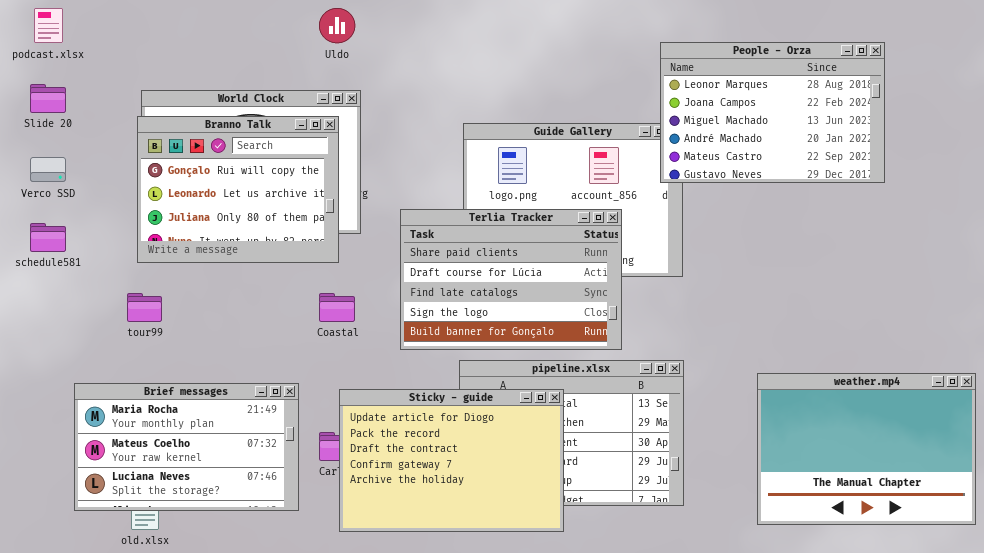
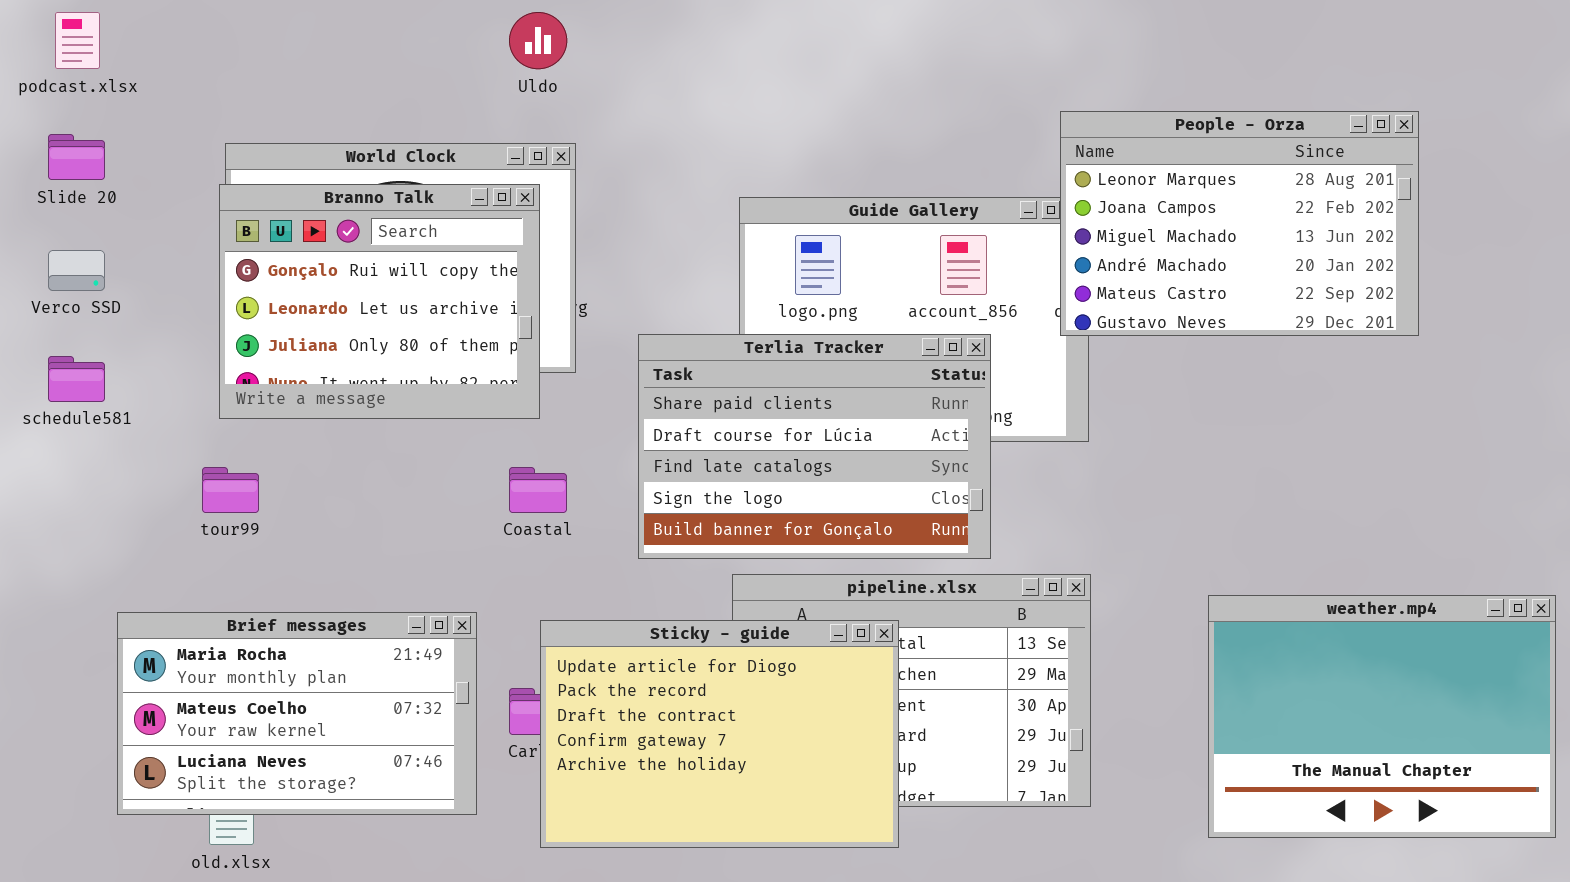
People - Orza: [660,42,885,183] -> [1060,111,1419,336], moved

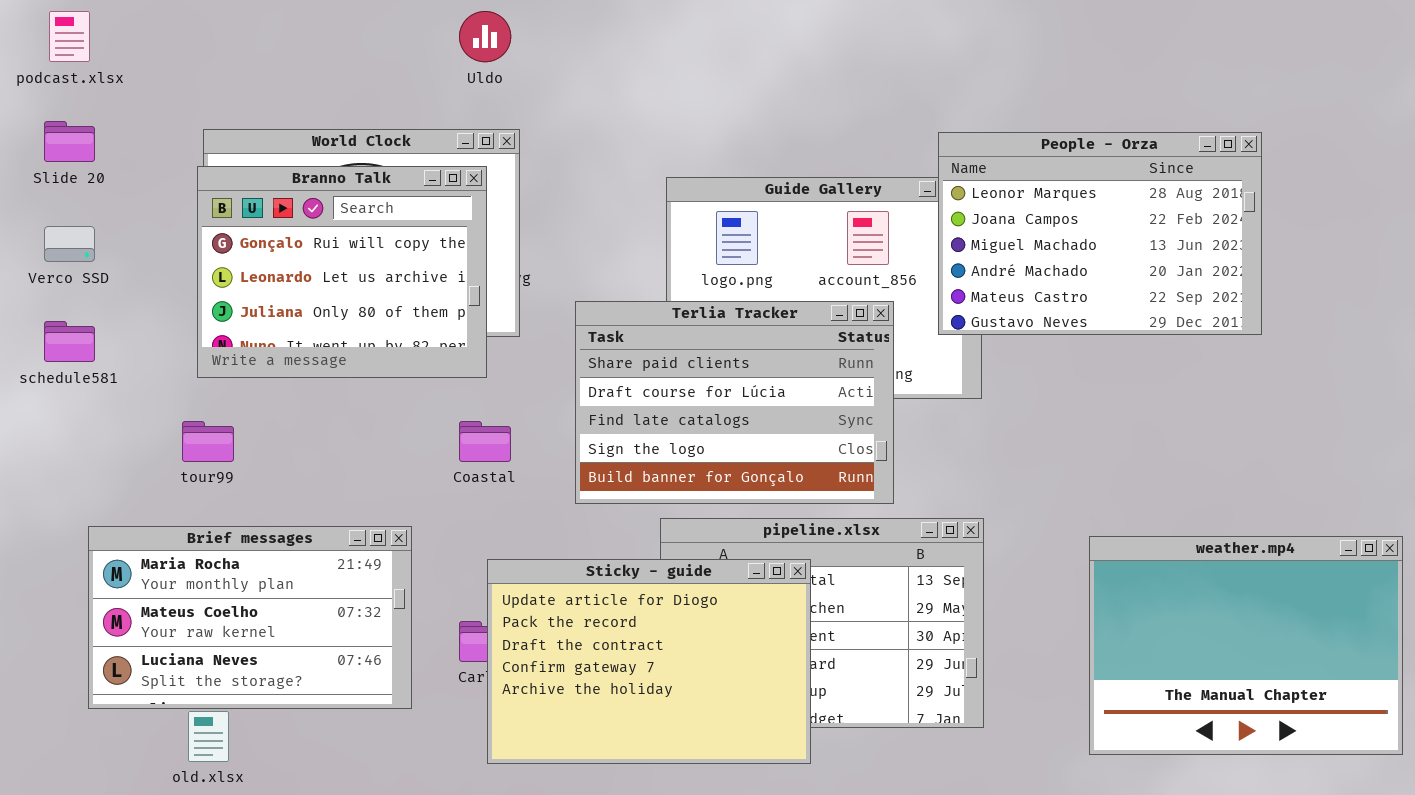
People - Orza: [1060,111,1419,336] -> [938,132,1262,335], moved
Brief messages: [117,612,477,815] -> [88,526,412,709], moved

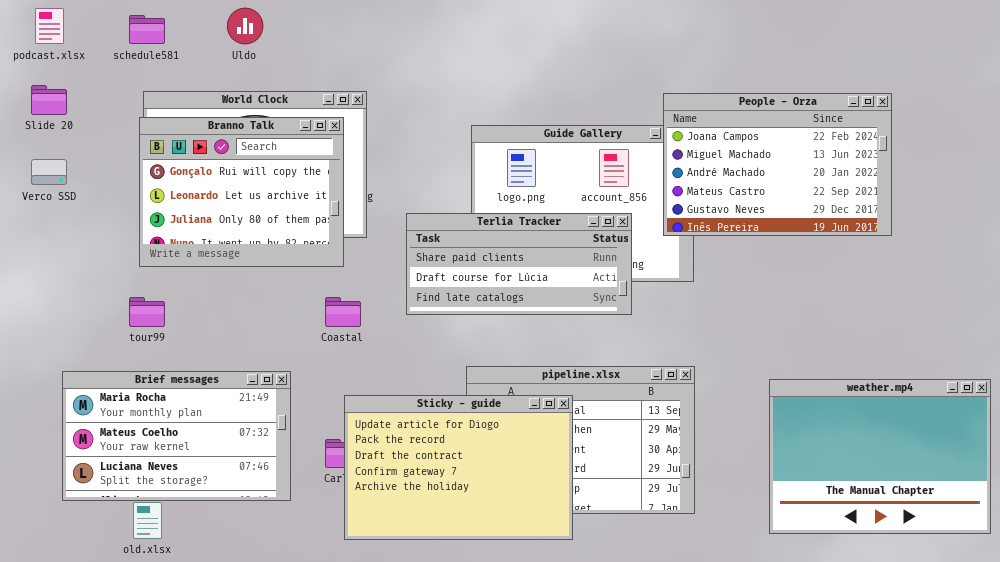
Uldo: [459,11,511,62] -> [227,8,263,44], moved
People - Orza: [938,132,1262,335] -> [663,93,892,236], scrolled down 1 row
Terlia Tracker: [575,301,894,504] -> [406,213,632,315], resized
schedule581: [44,321,95,362] -> [129,15,165,44], moved

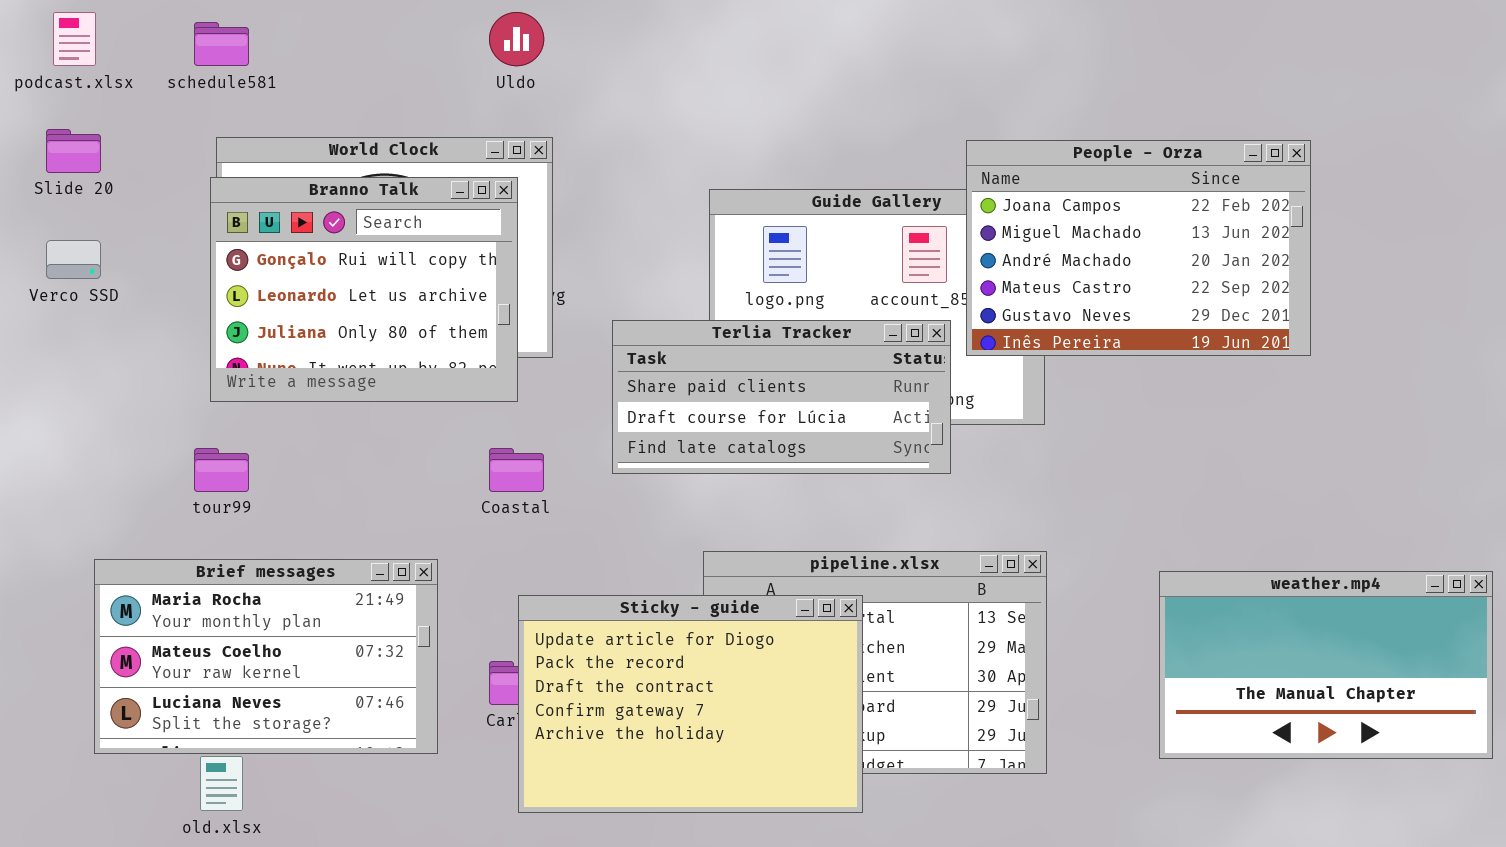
Uldo: [227,8,263,44] -> [489,12,544,66], moved
People - Orza: [663,93,892,236] -> [966,140,1311,356], moved
weather.mp4: [769,379,991,534] -> [1159,571,1493,759], resized

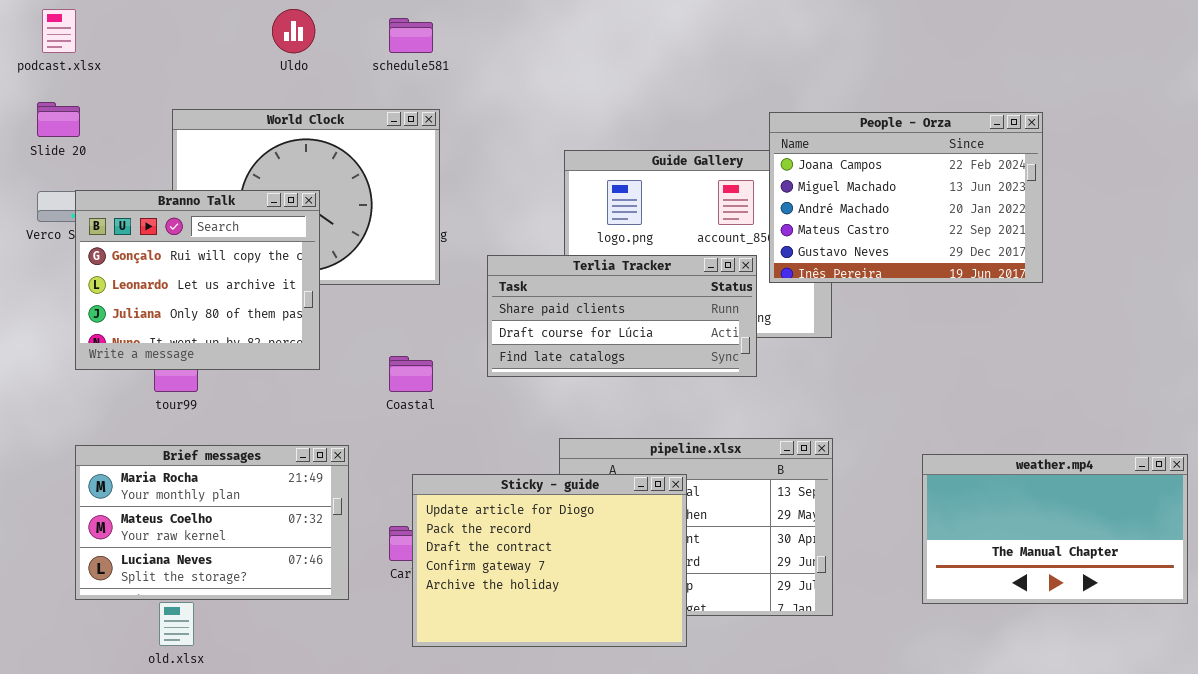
Uldo: [489,12,544,66] -> [272,9,315,53], moved
schedule581: [194,22,249,66] -> [389,18,433,53], moved
Branno Talk: [210,177,518,402] -> [75,190,320,370], moved

